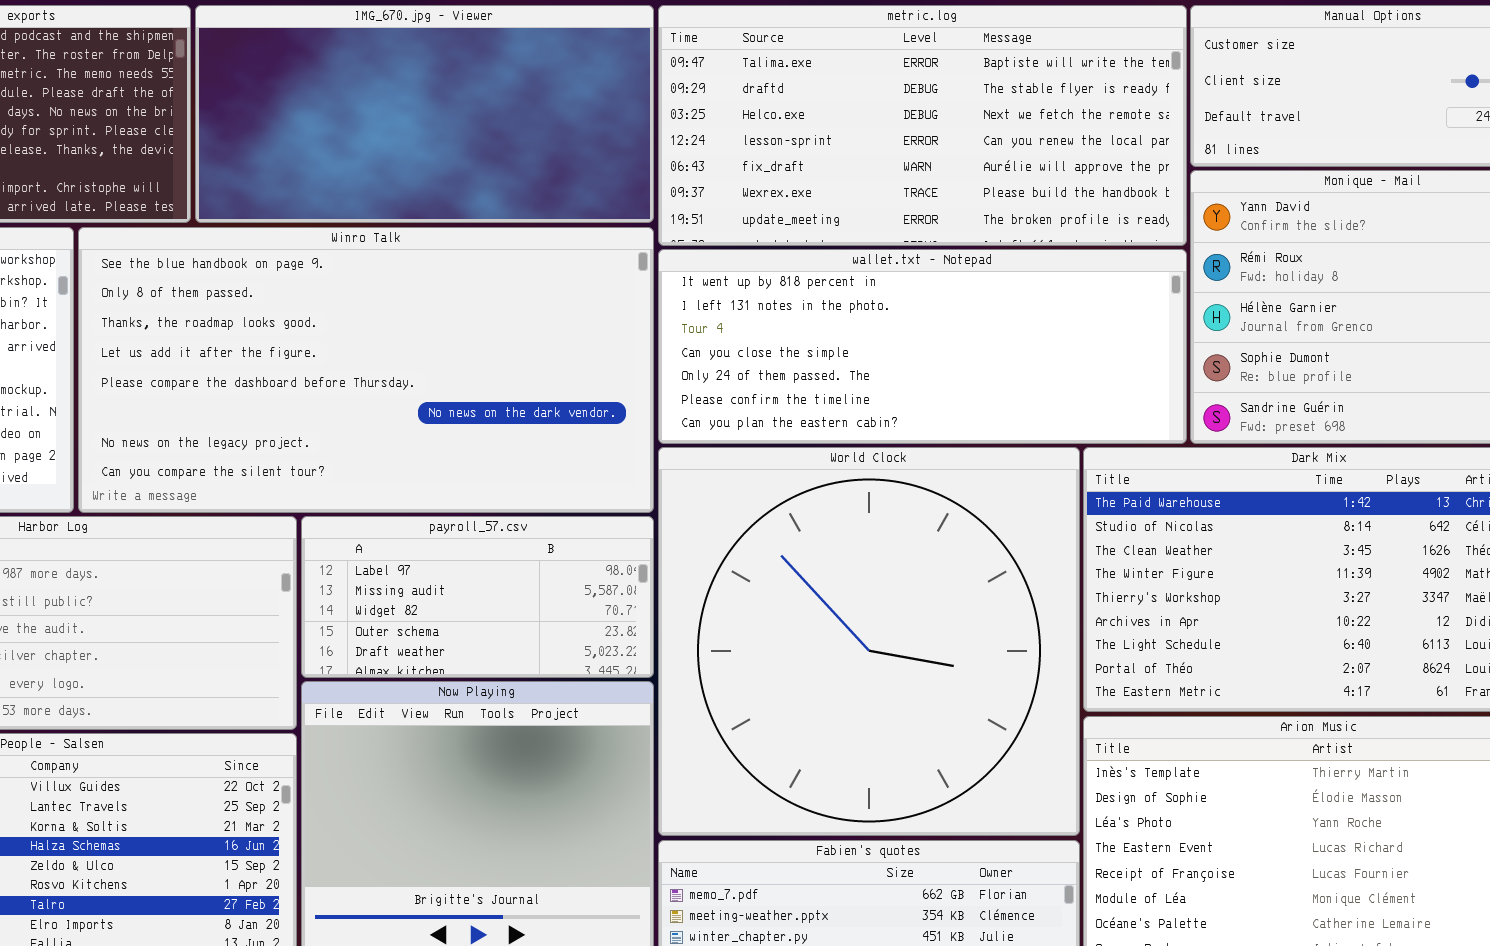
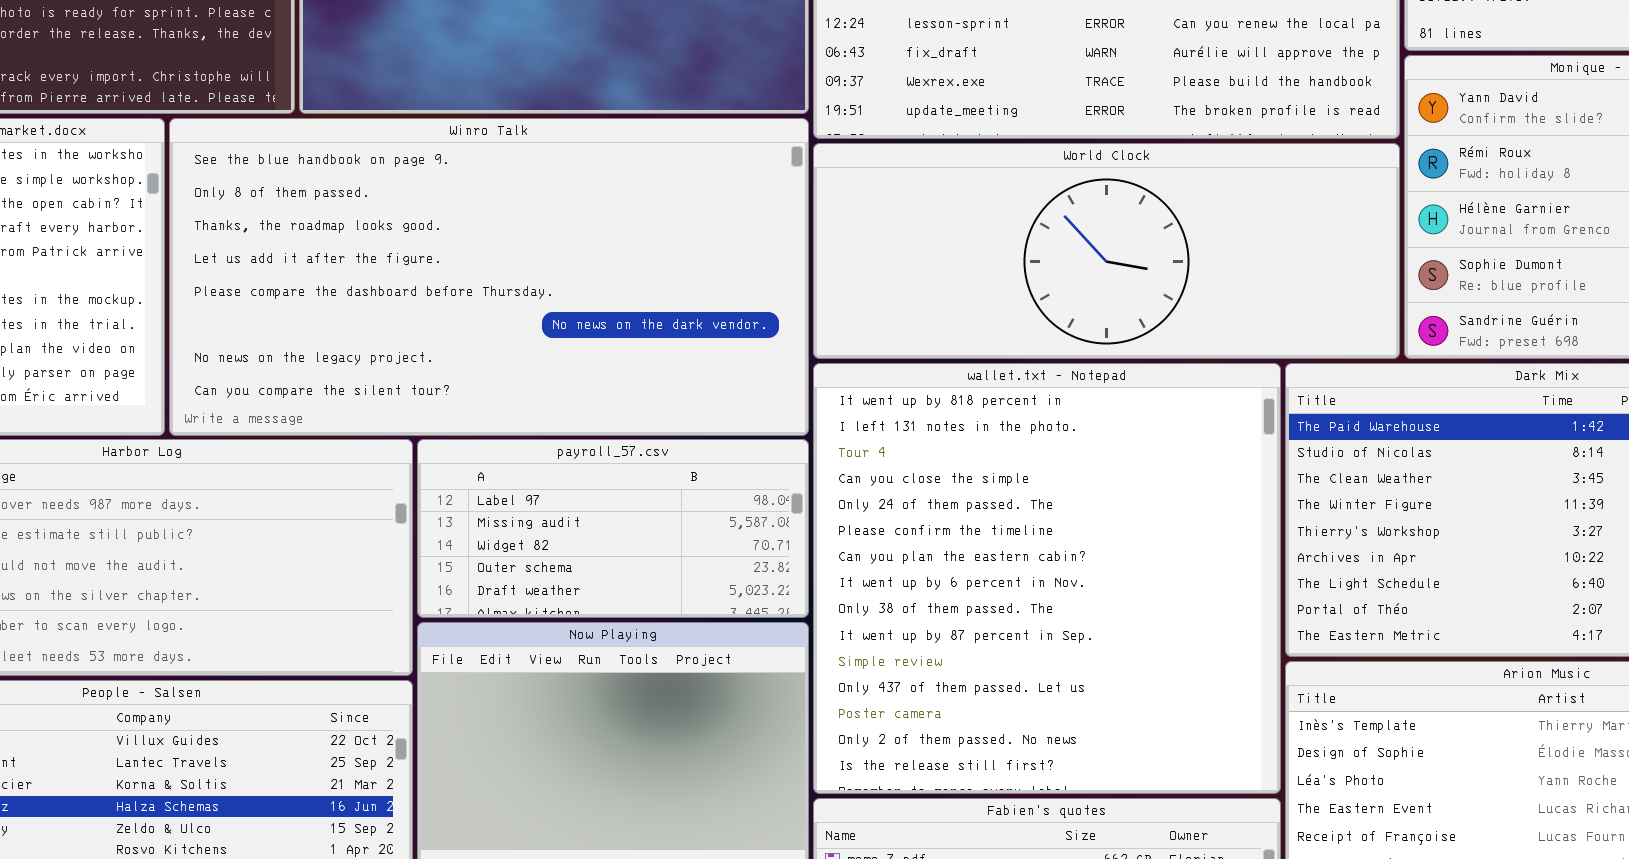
wallet.txt - Notepad: [658,249,1187,444] -> [813,363,1281,794], moved, resized
World Clock: [658,447,1080,836] -> [813,143,1400,359], moved, resized

